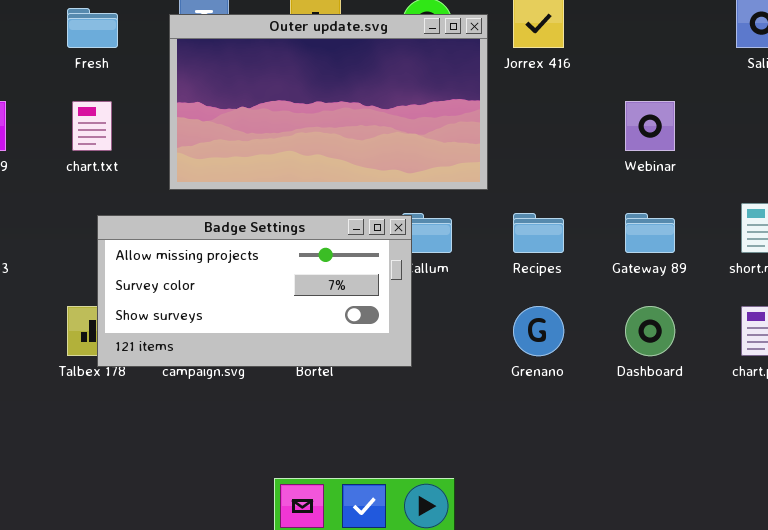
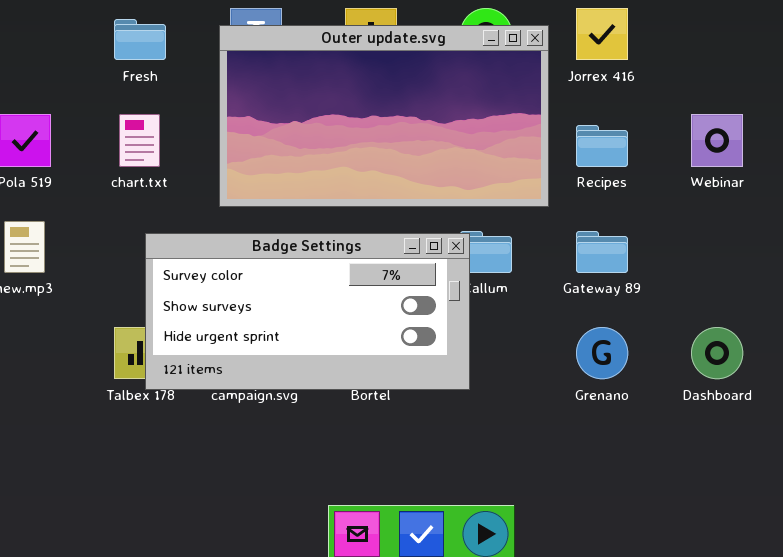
Recipes: [513,213,564,253] -> [576,125,628,167], moved
Gateway 89: [625,213,675,253] -> [576,231,628,273], moved
Badge Settings: [97,215,412,367] -> [145,233,470,390], scrolled down 1 row

